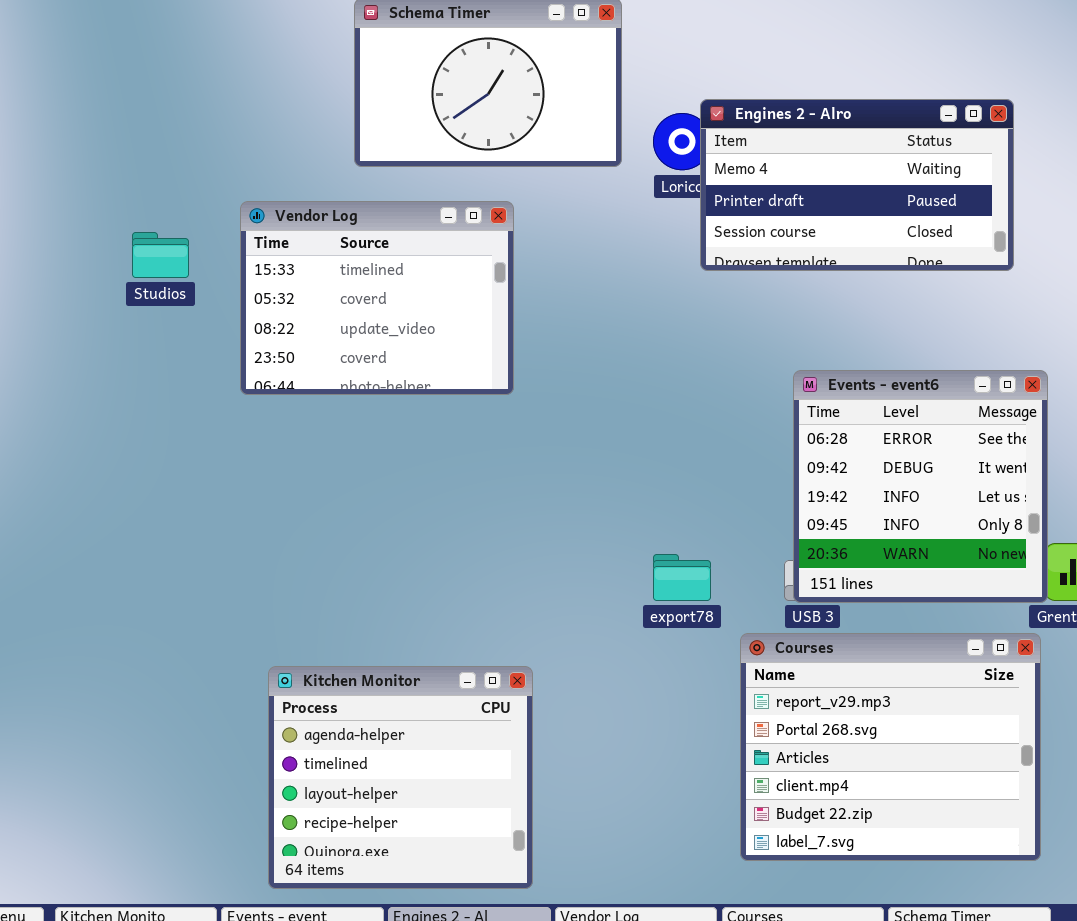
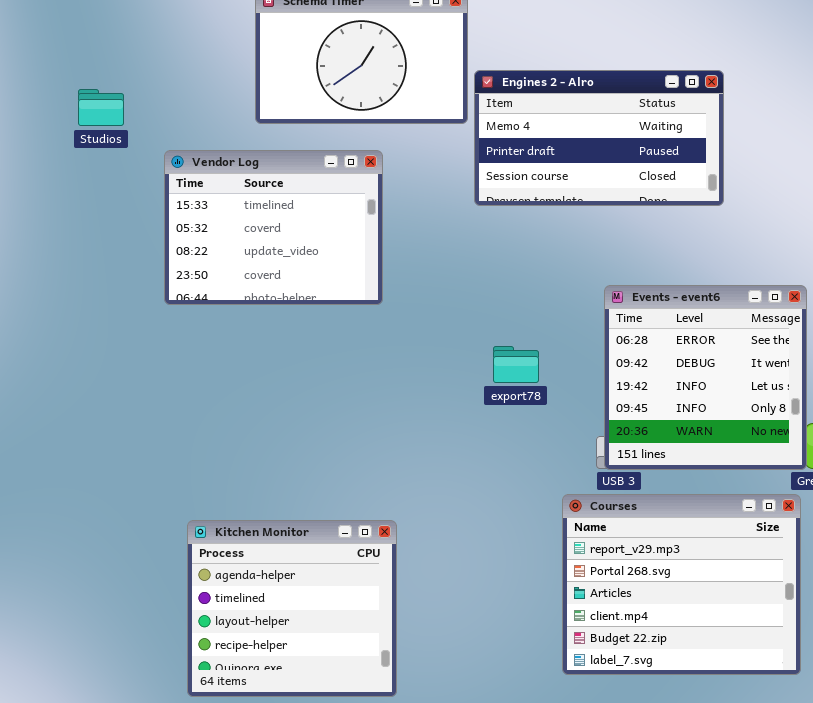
Engines 2 - Alro: [700,99,1014,271] -> [474,70,724,206], moved
Studios: [132,232,189,278] -> [78,89,124,126], moved
export78: [653,554,711,601] -> [493,346,539,383], moved

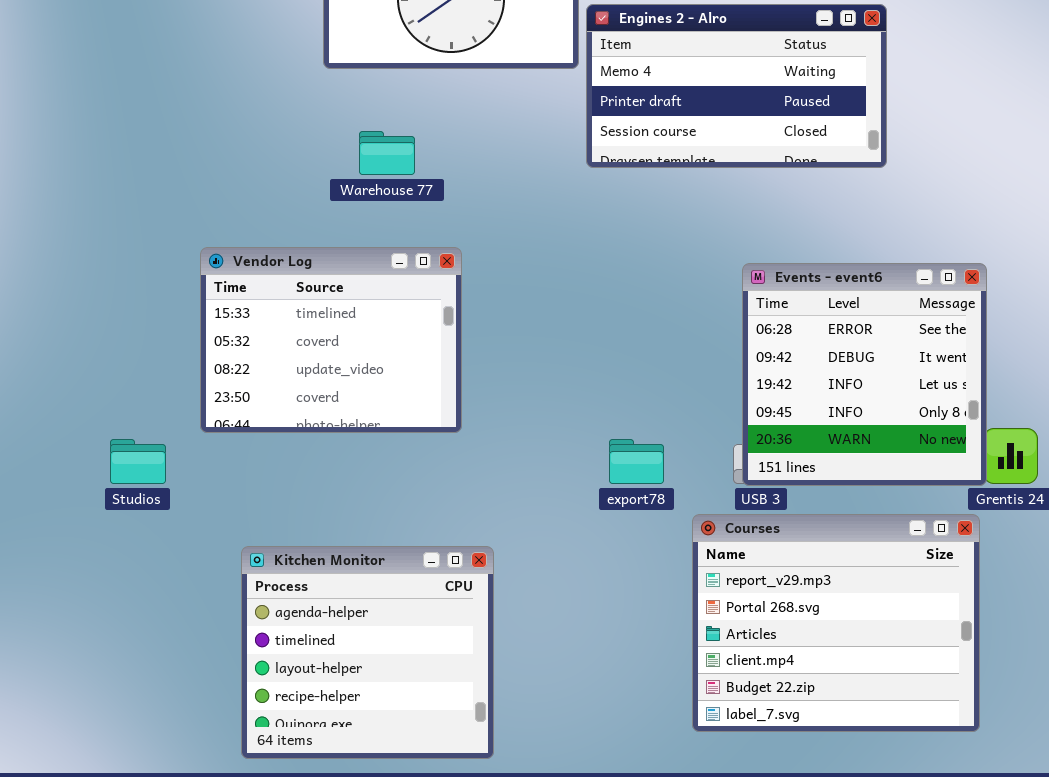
Studios: [78,89,124,126] -> [110,439,166,484], moved
Vendor Log: [164,150,383,305] -> [200,247,462,433], moved
export78: [493,346,539,383] -> [609,439,664,484], moved

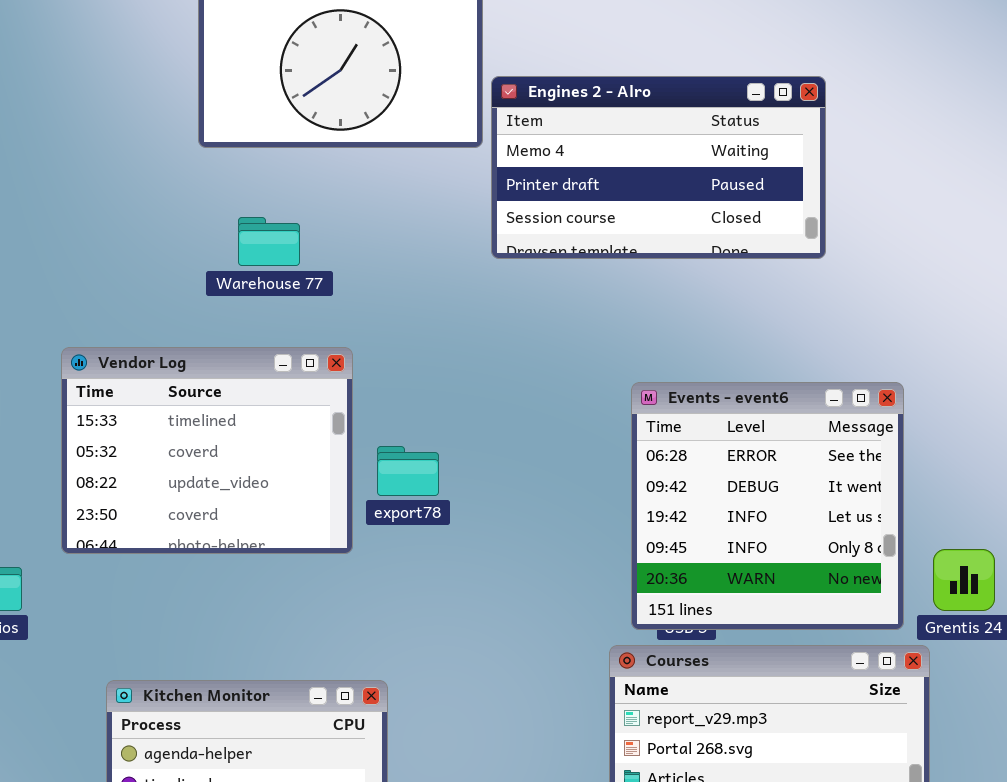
Events - event6: [742,263,987,486] -> [631,382,904,630], moved
export78: [609,439,664,484] -> [377,446,439,496], moved

